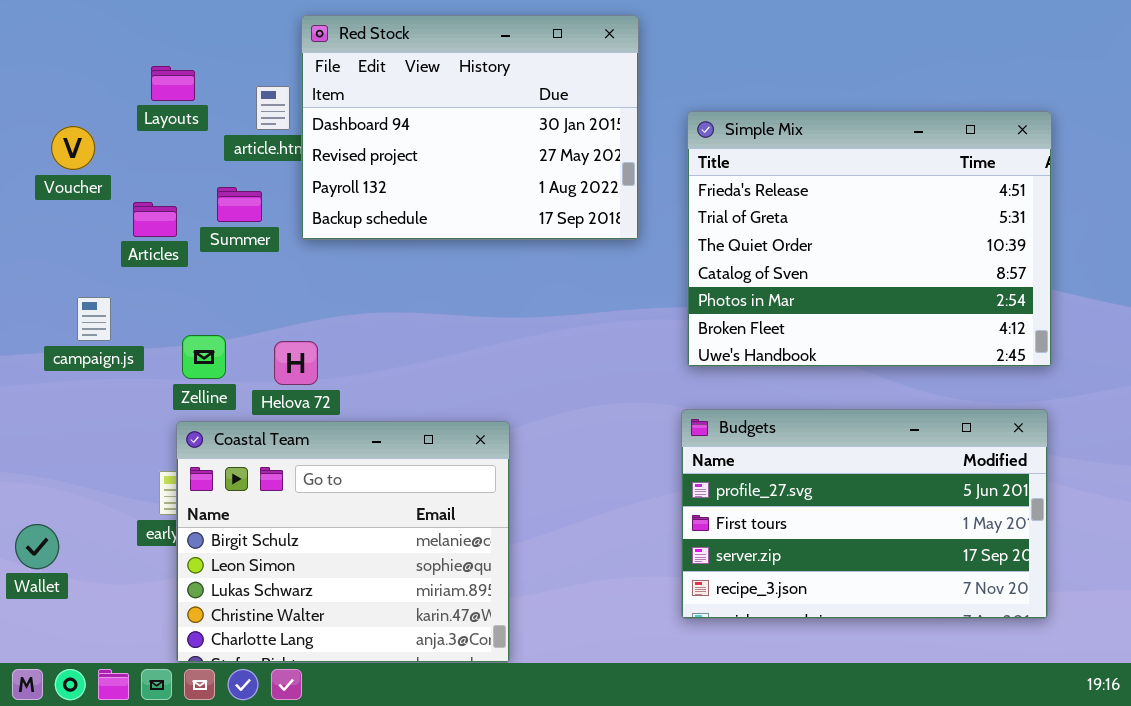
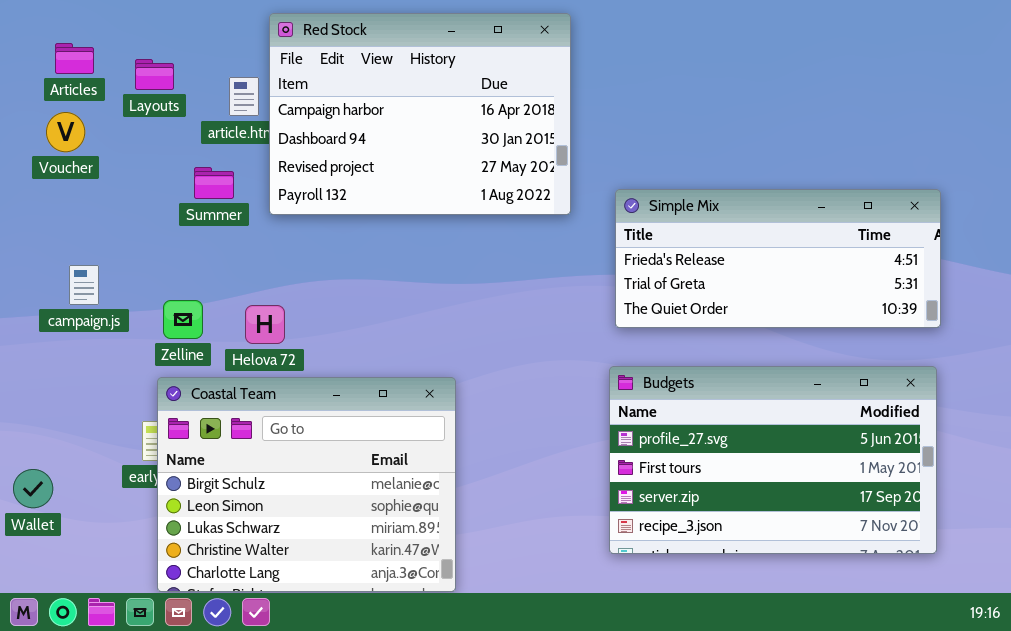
Red Stock: [301,15,639,240] -> [269,13,571,215], scrolled up 1 row
Simple Mix: [687,111,1052,367] -> [615,189,941,328], resized
Articles: [133,202,177,237] -> [55,43,94,74], moved

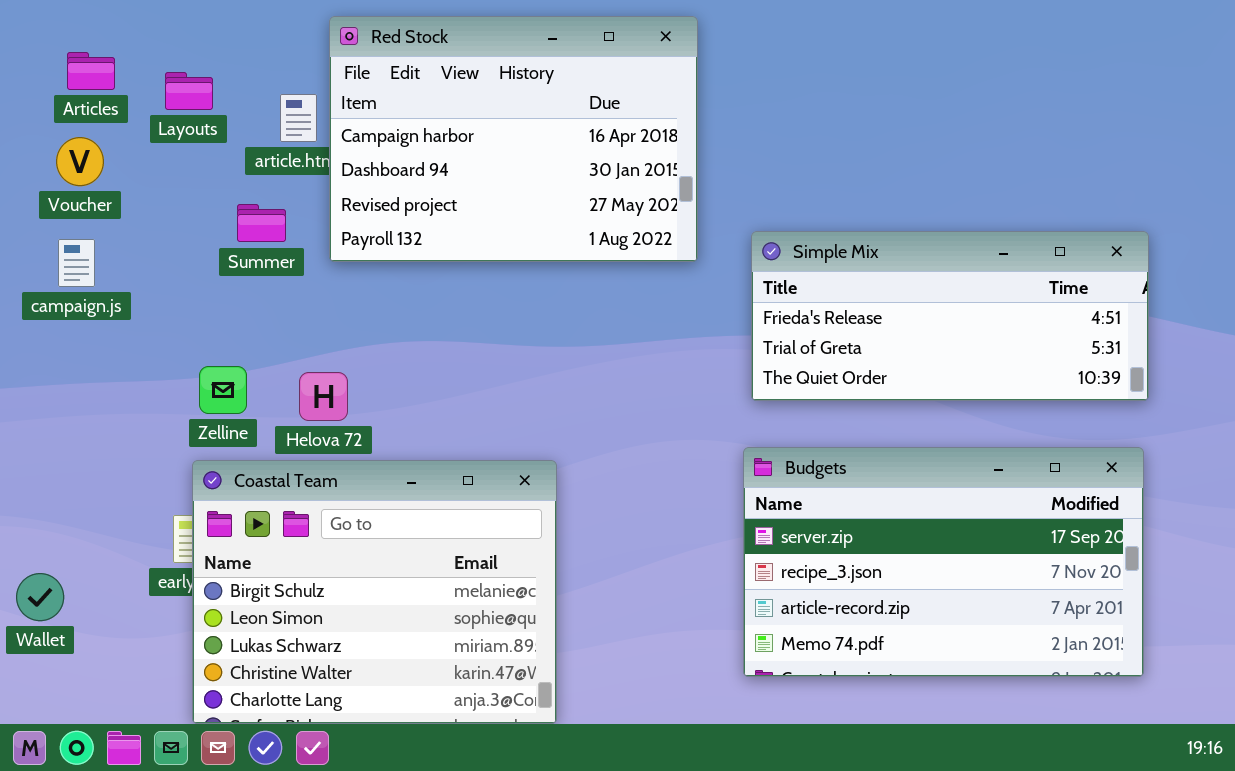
campaign.js: [69,265,99,305] -> [58,239,95,287], moved
Budgets: [609,366,937,554] -> [743,447,1144,677], scrolled down 2 rows

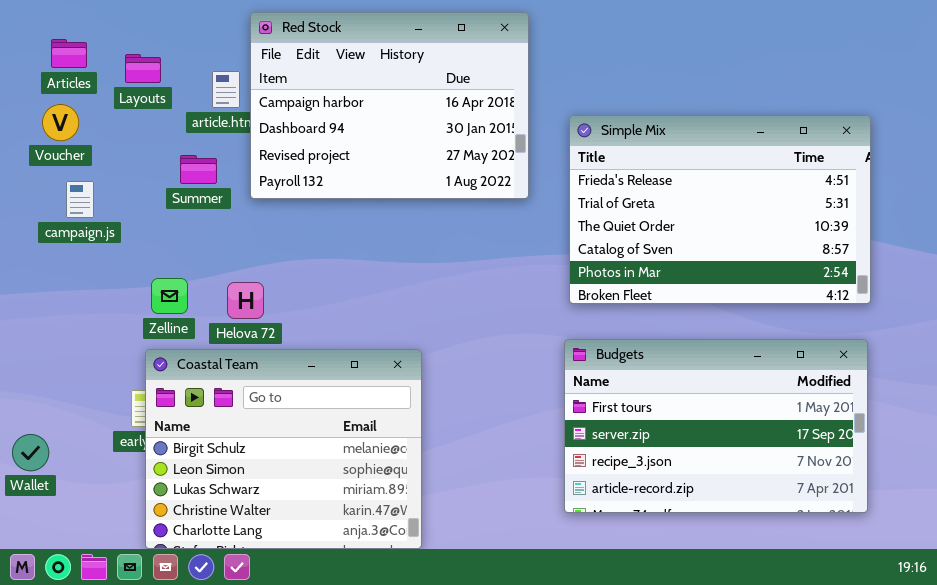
Simple Mix: [751,231,1149,401] -> [569,115,871,304], resized
campaign.js: [58,239,95,287] -> [66,181,94,218], moved
Budgets: [743,447,1144,677] -> [564,339,868,513], scrolled up 1 row

